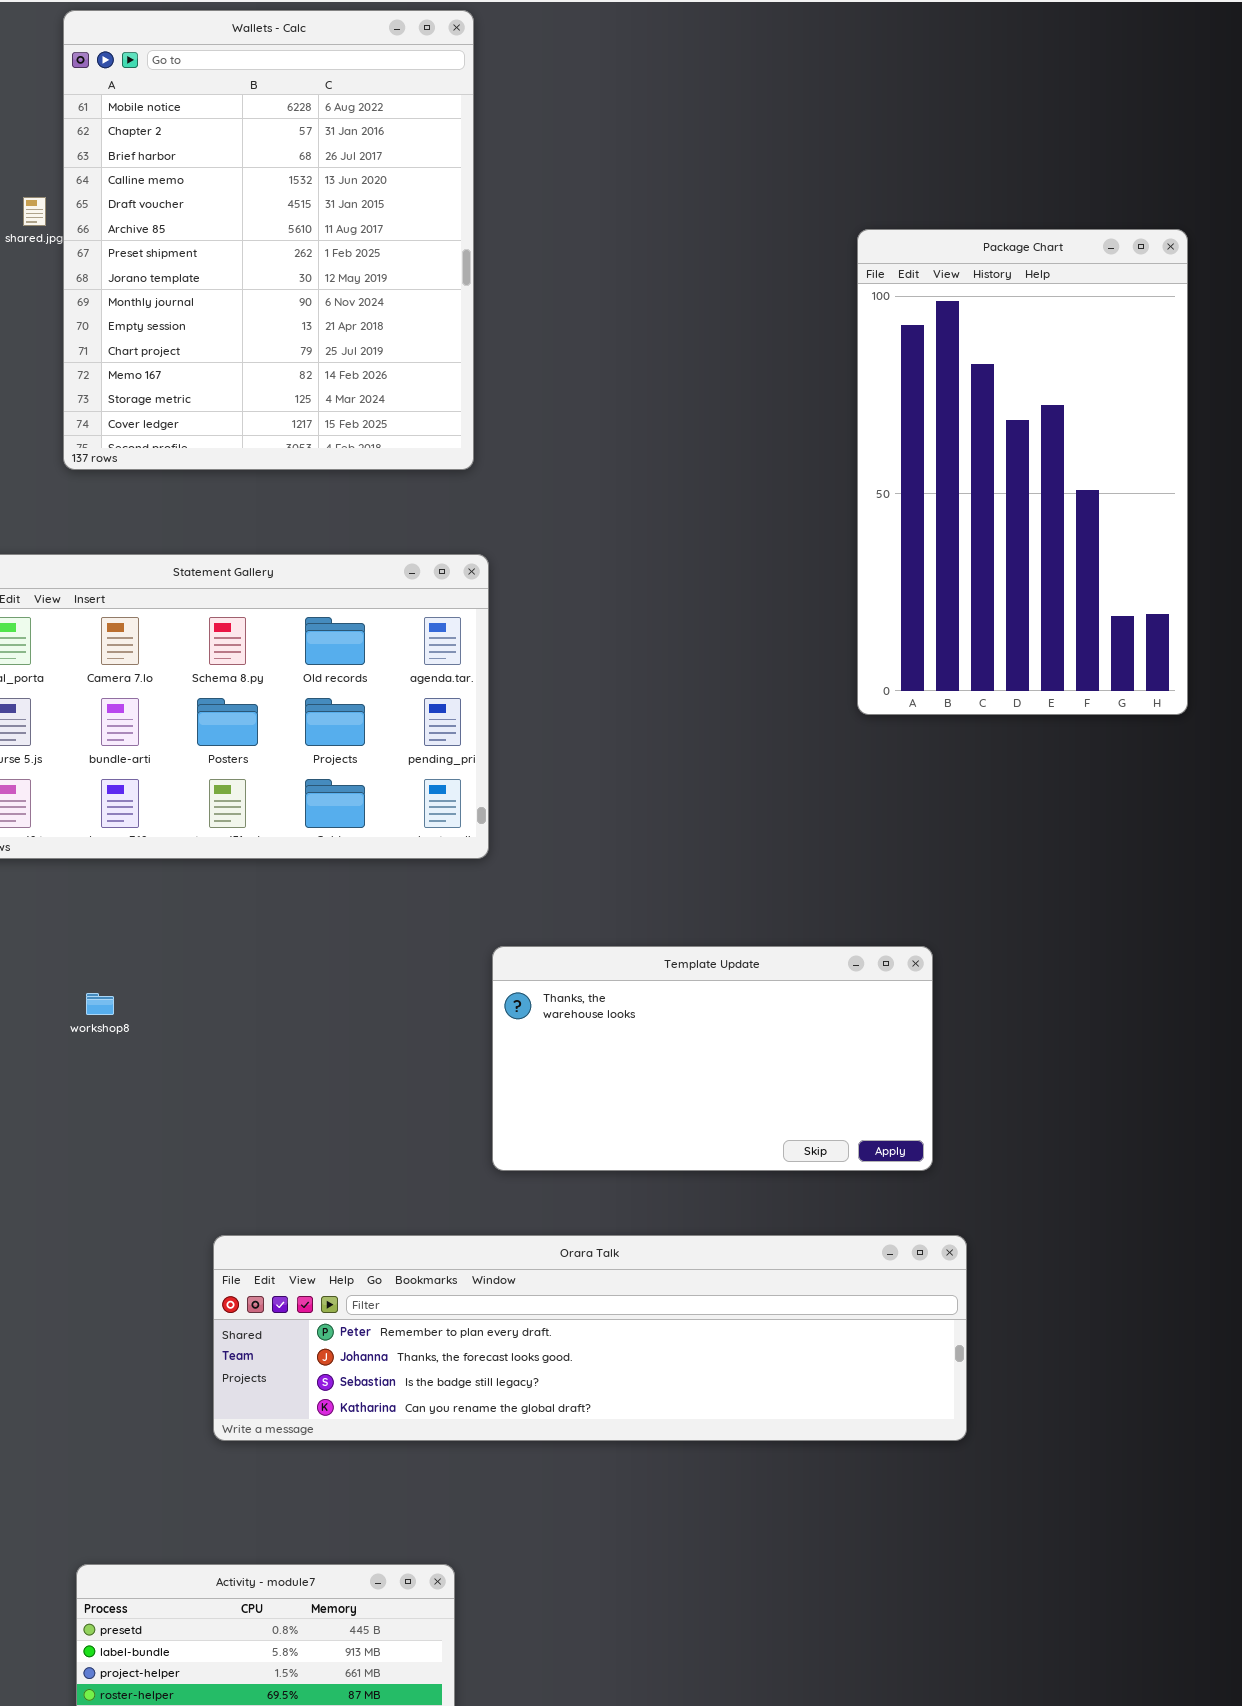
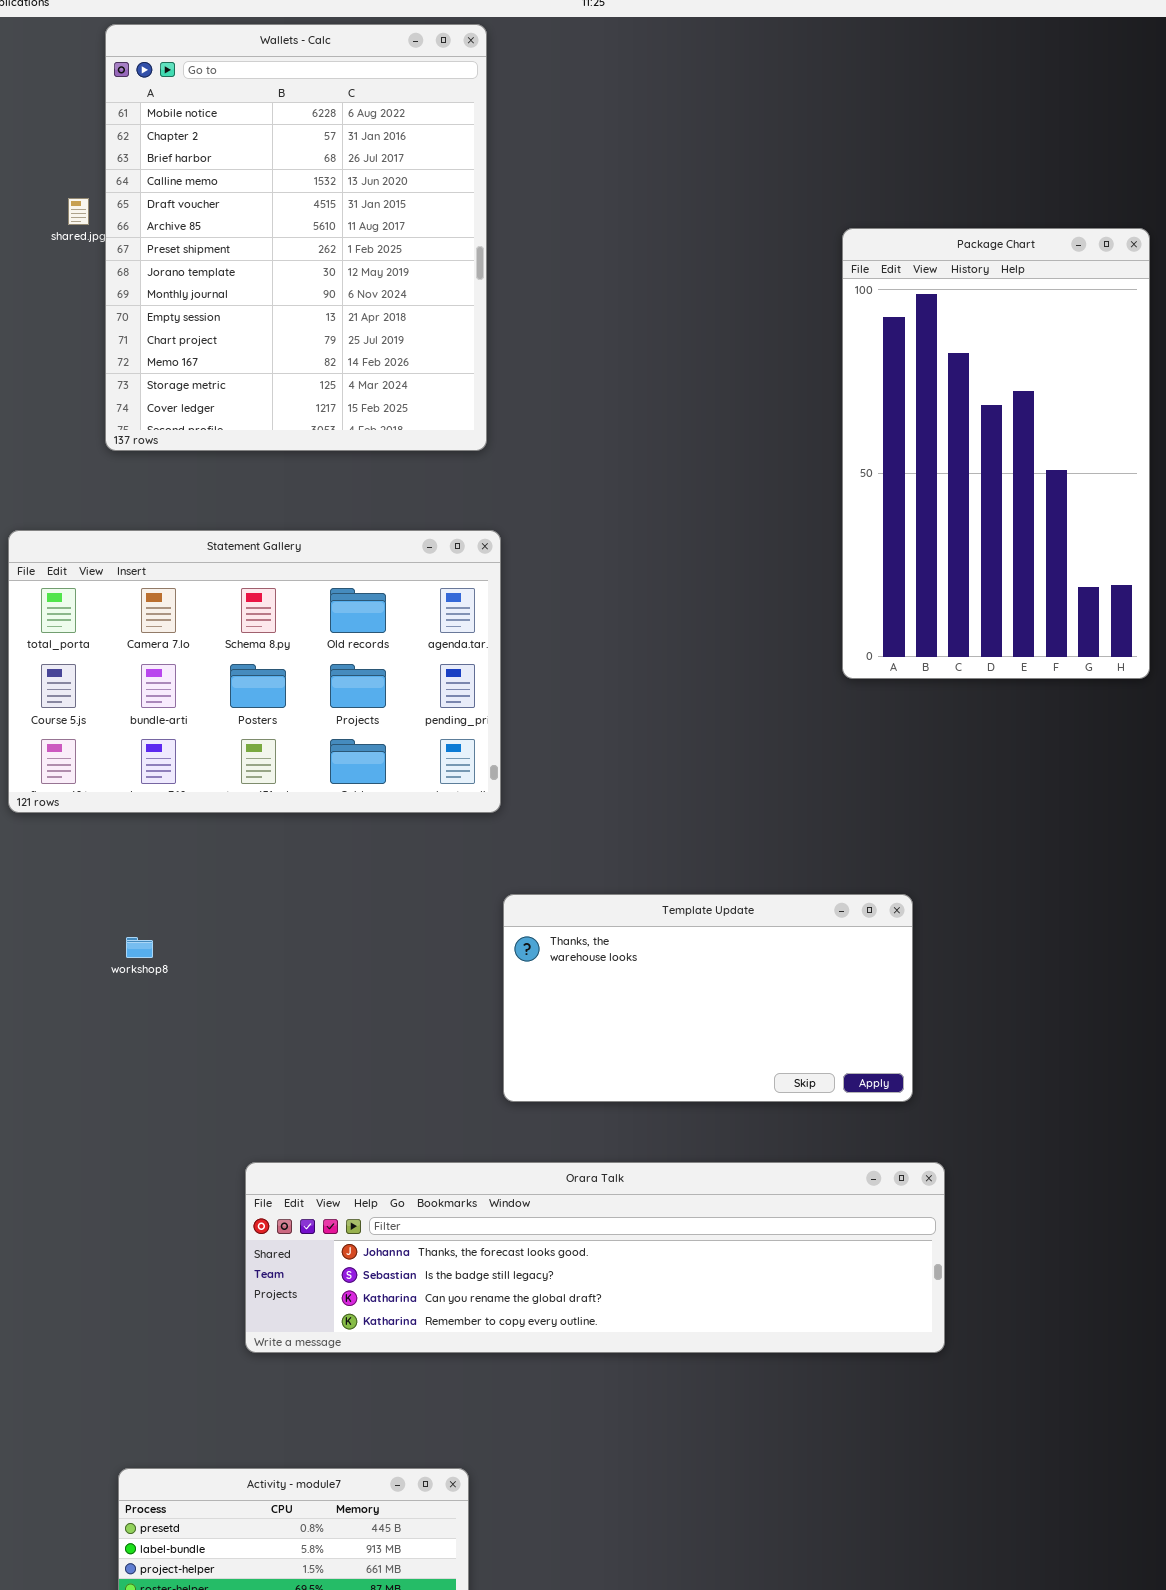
Orara Talk: [213,1235,967,1441] -> [245,1162,945,1353], scrolled down 1 row

